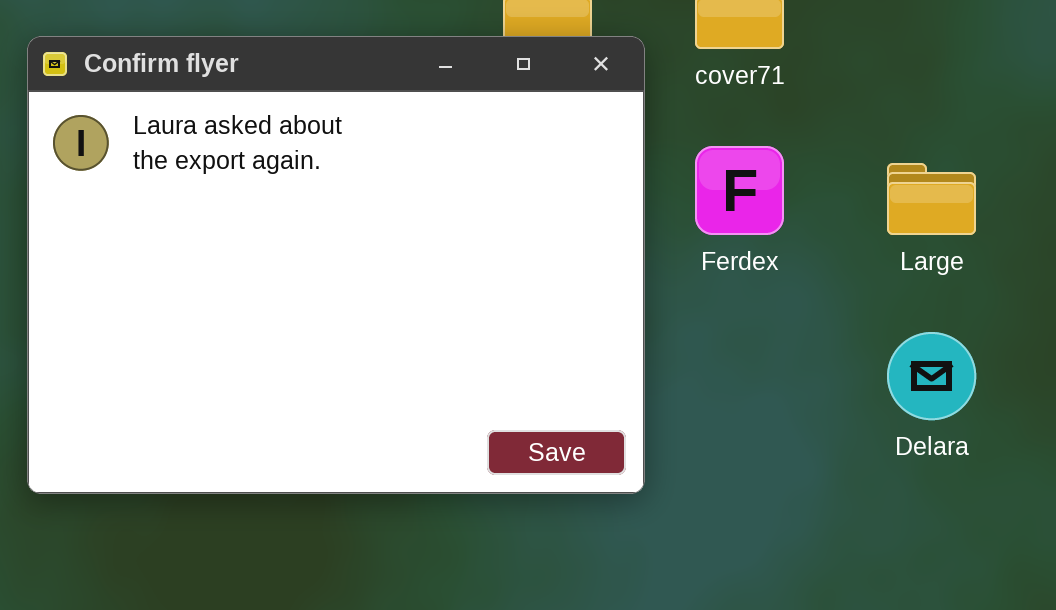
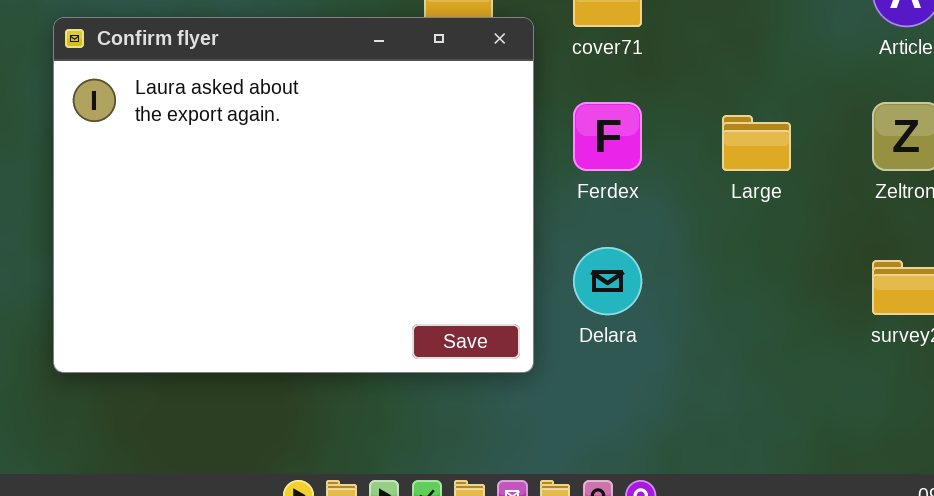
Delara: [887,332,976,420] -> [573,247,642,315], moved

